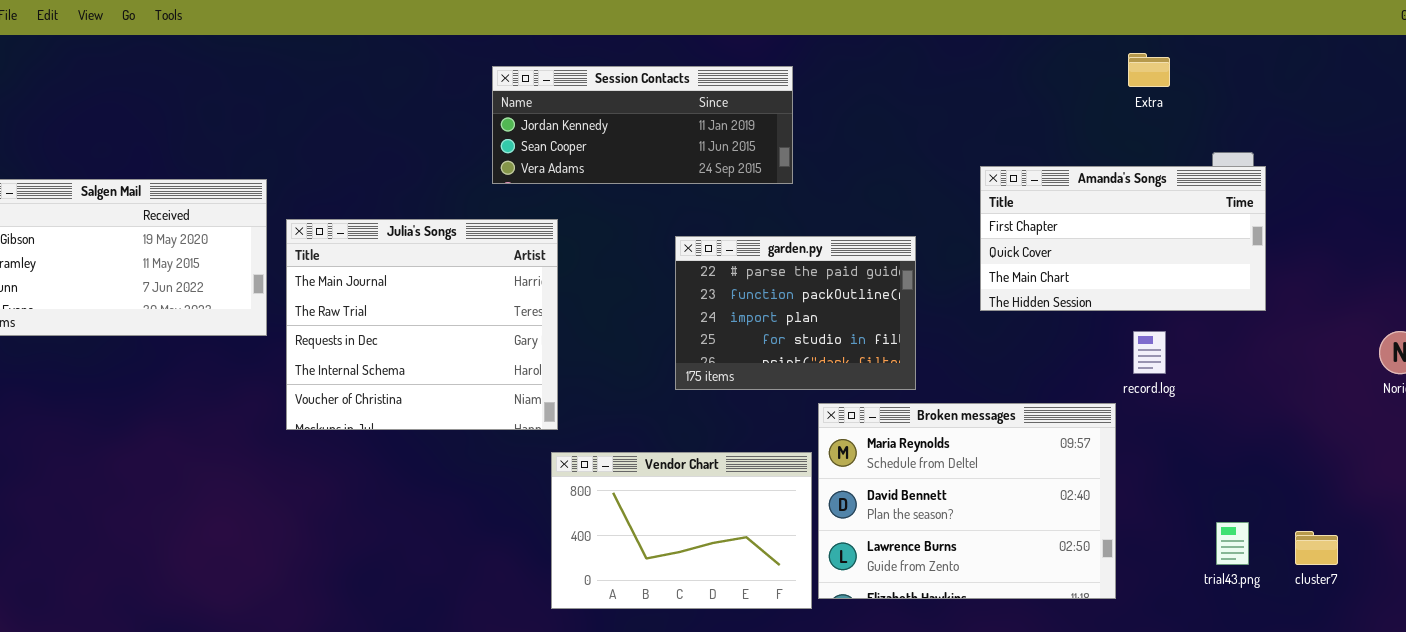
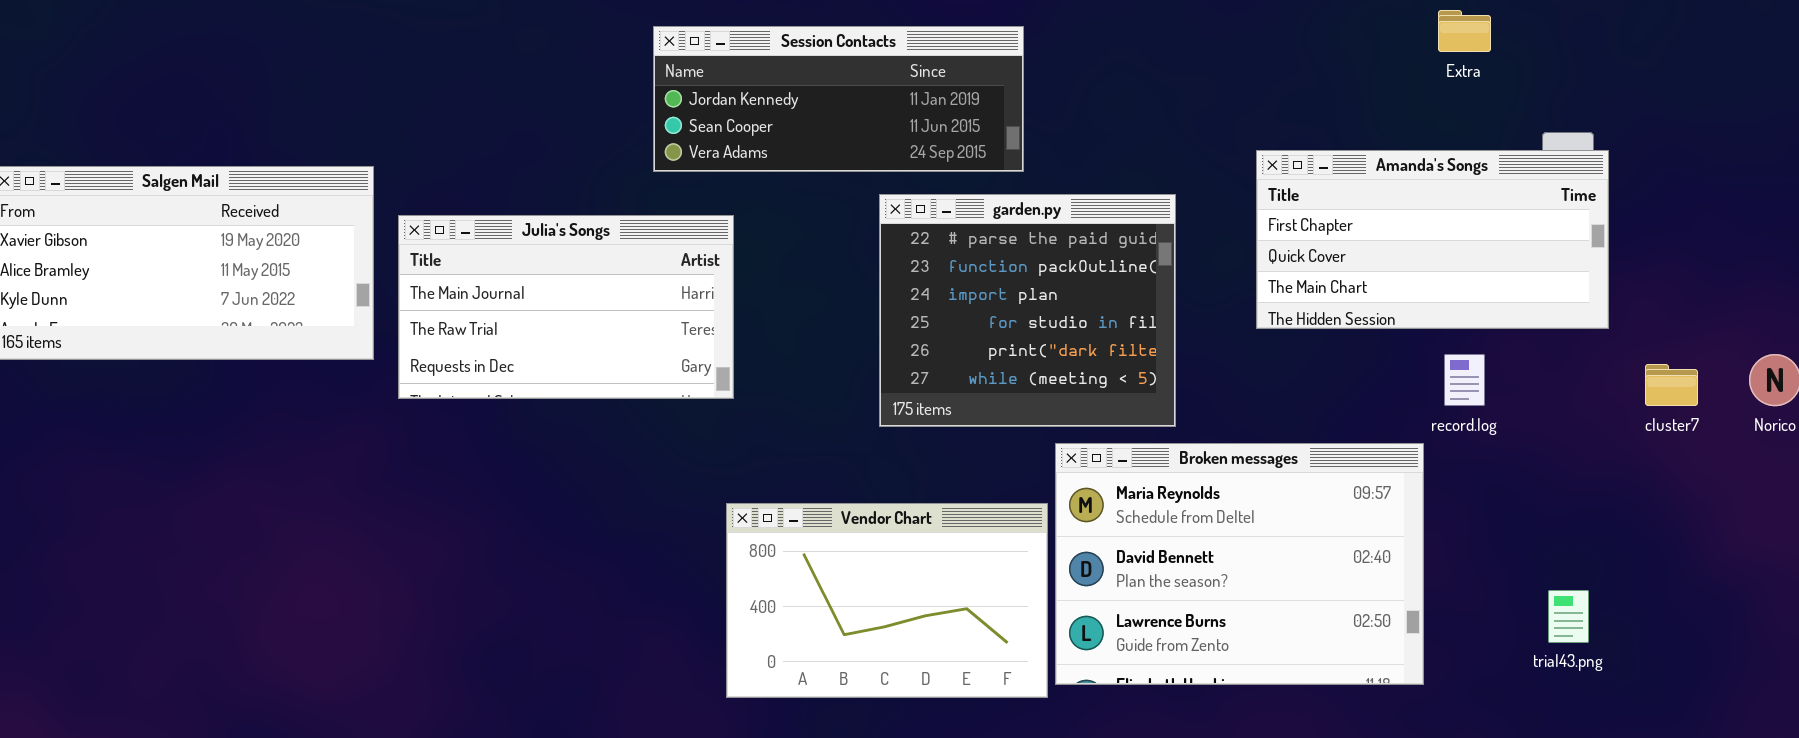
Julia's Songs: [286,219,558,430] -> [398,215,734,399], resized
garden.py: [675,236,916,390] -> [879,194,1176,427], resized
cluster7: [1295,531,1338,565] -> [1645,364,1698,406], moved

